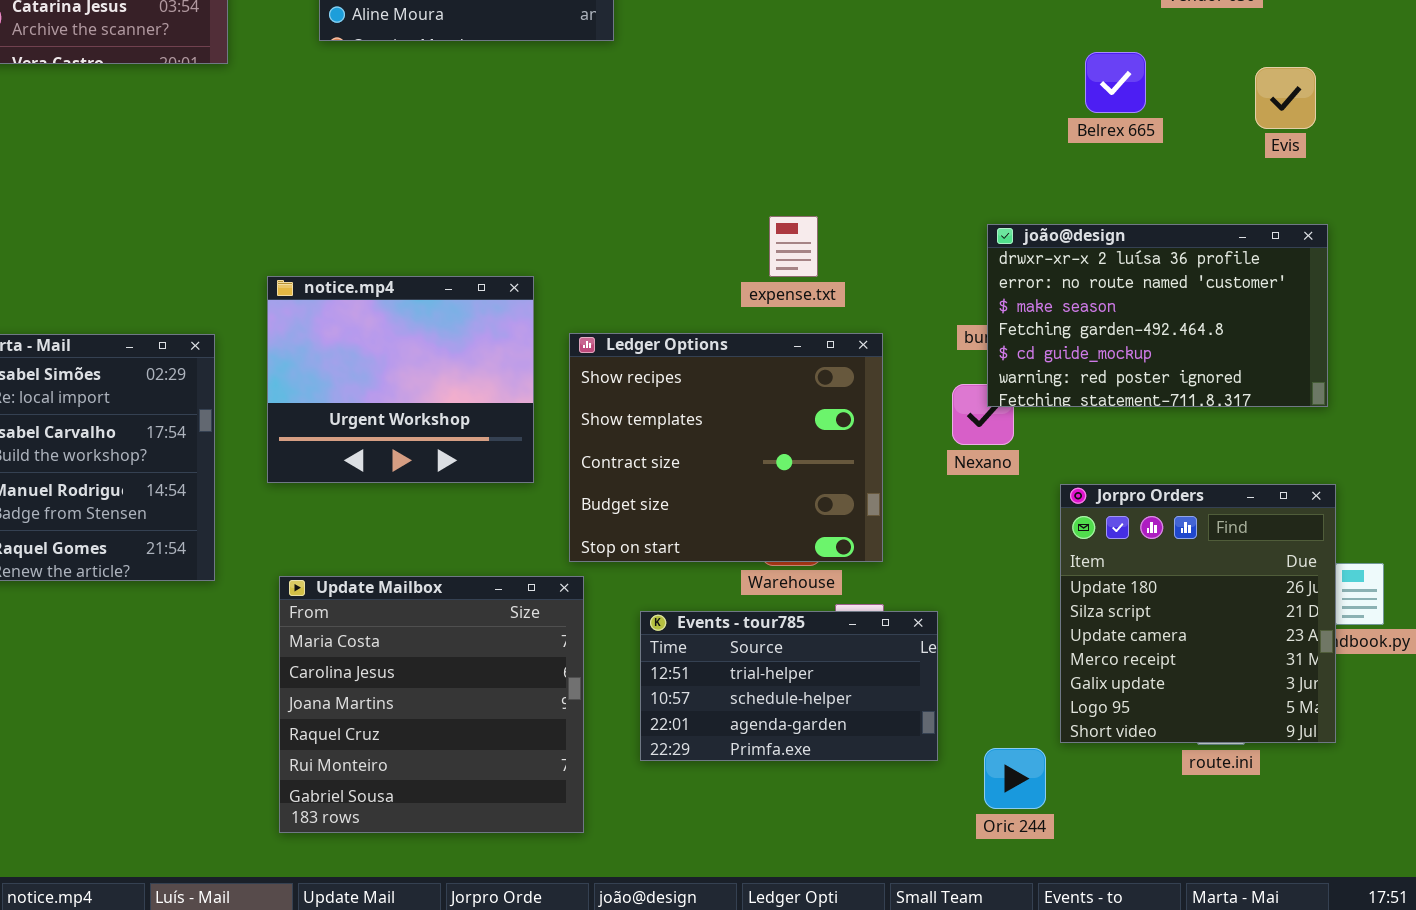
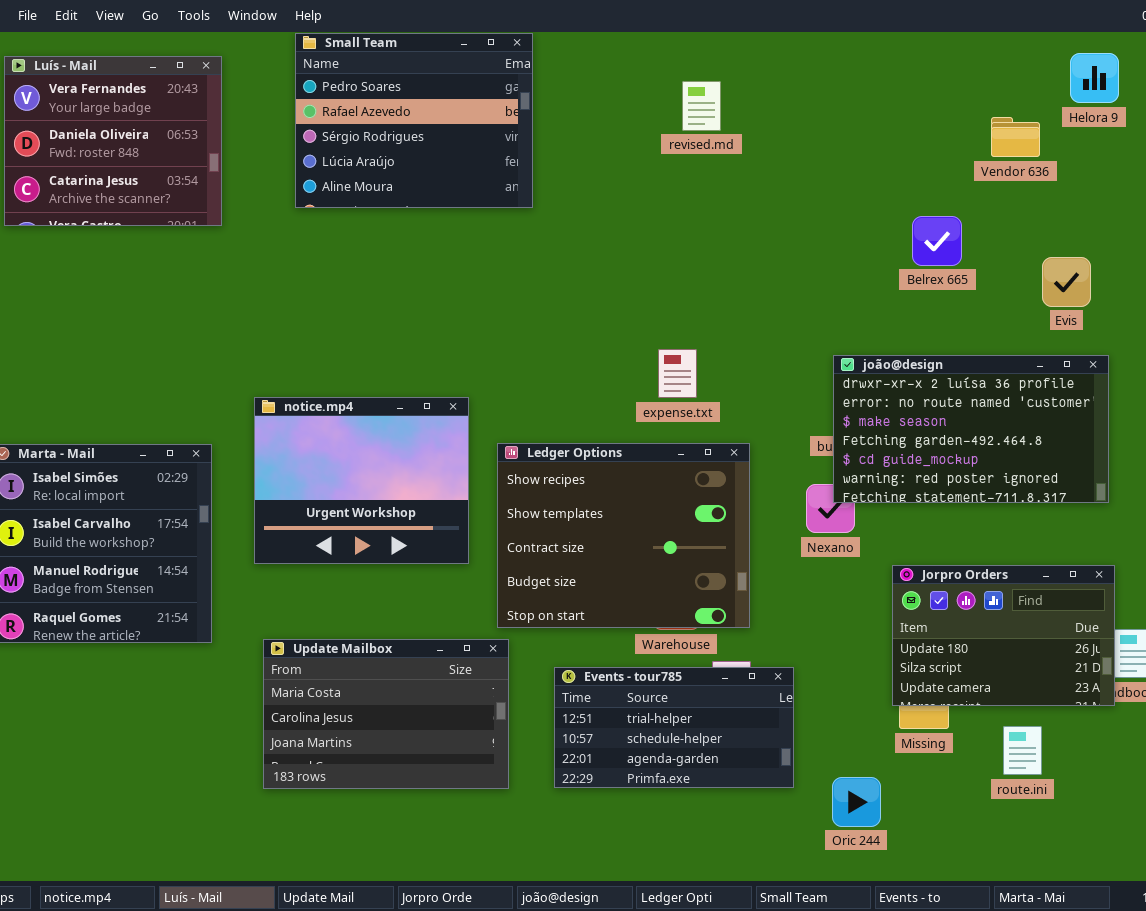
Evis: [1255,67,1316,129] -> [1042,257,1091,307], moved
Jorpro Orders: [1060,484,1336,743] -> [892,565,1115,706], resized
Update Mailbox: [279,576,584,833] -> [263,639,509,789], resized

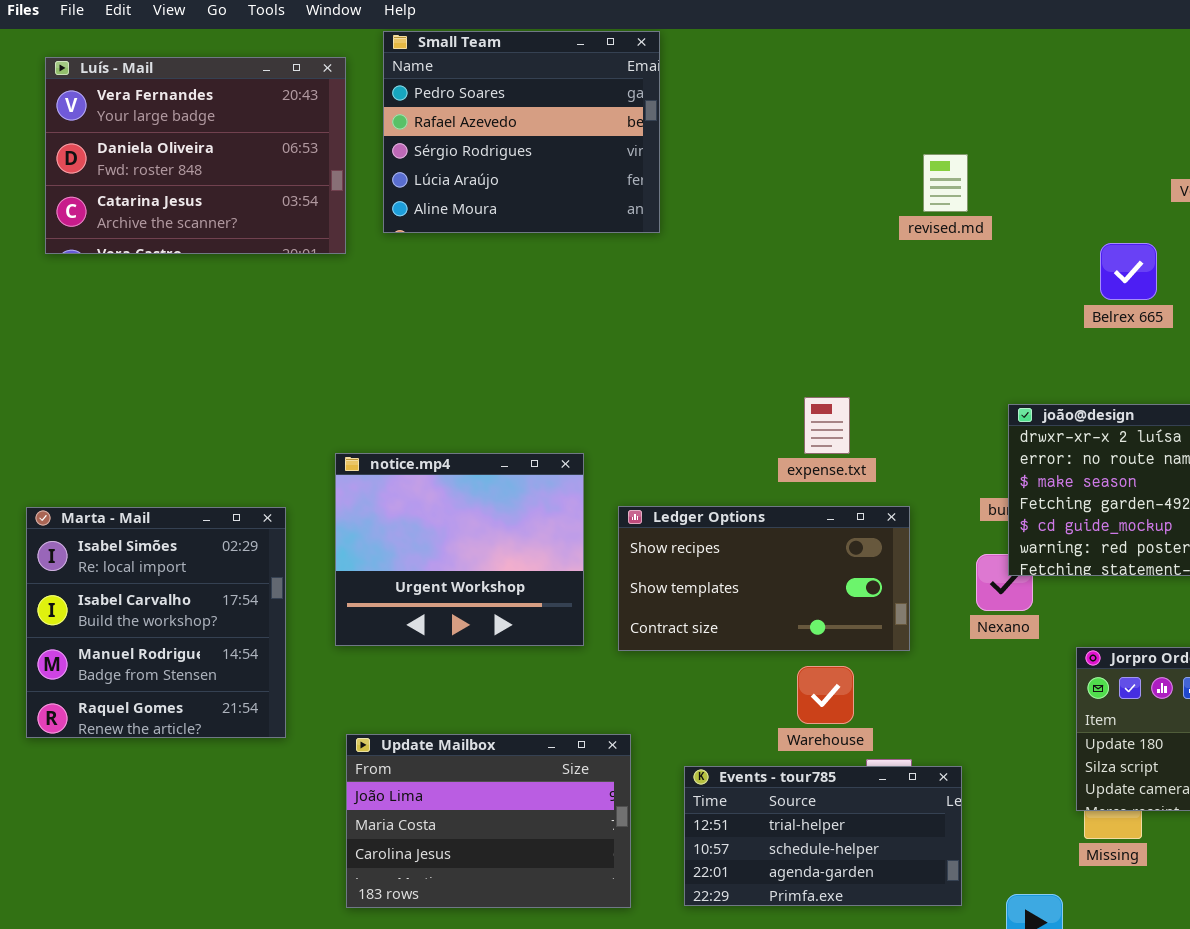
Luís - Mail: [4,56,222,226] -> [45,57,346,254], resized
revised.md: [682,81,721,131] -> [923,154,968,212], moved
Ledger Options: [497,443,750,628] -> [618,506,910,651], resized
Update Mailbox: [263,639,509,789] -> [346,734,631,908], scrolled up 1 row

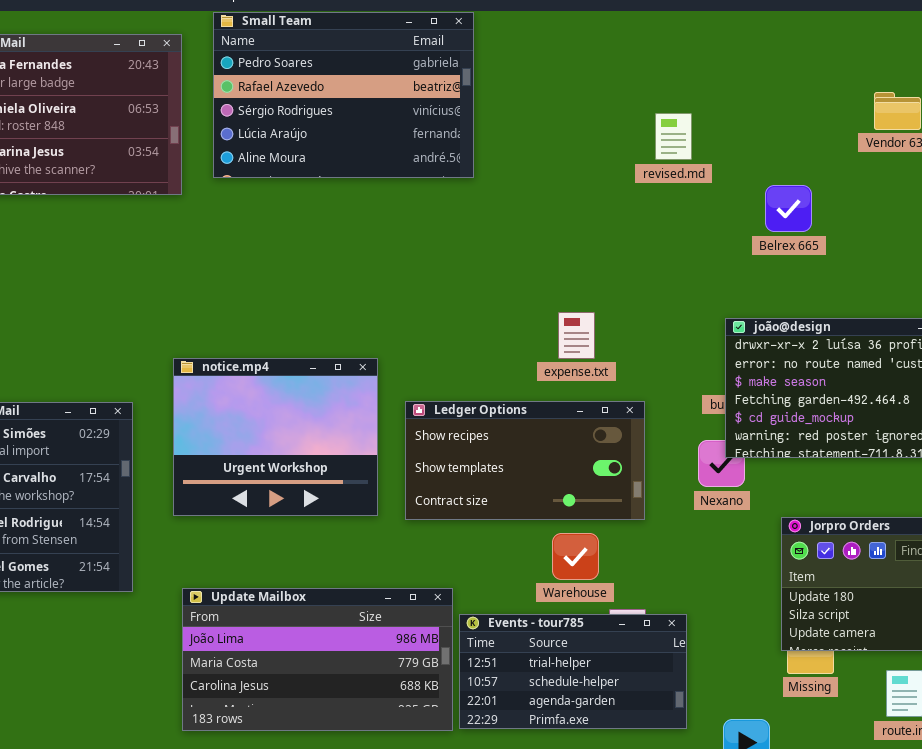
Small Team: [383,31,660,233] -> [213,12,474,178], resized
Belrex 665: [1100,243,1157,300] -> [765,185,812,232], moved
Update Mailbox: [346,734,631,908] -> [182,588,453,731], resized

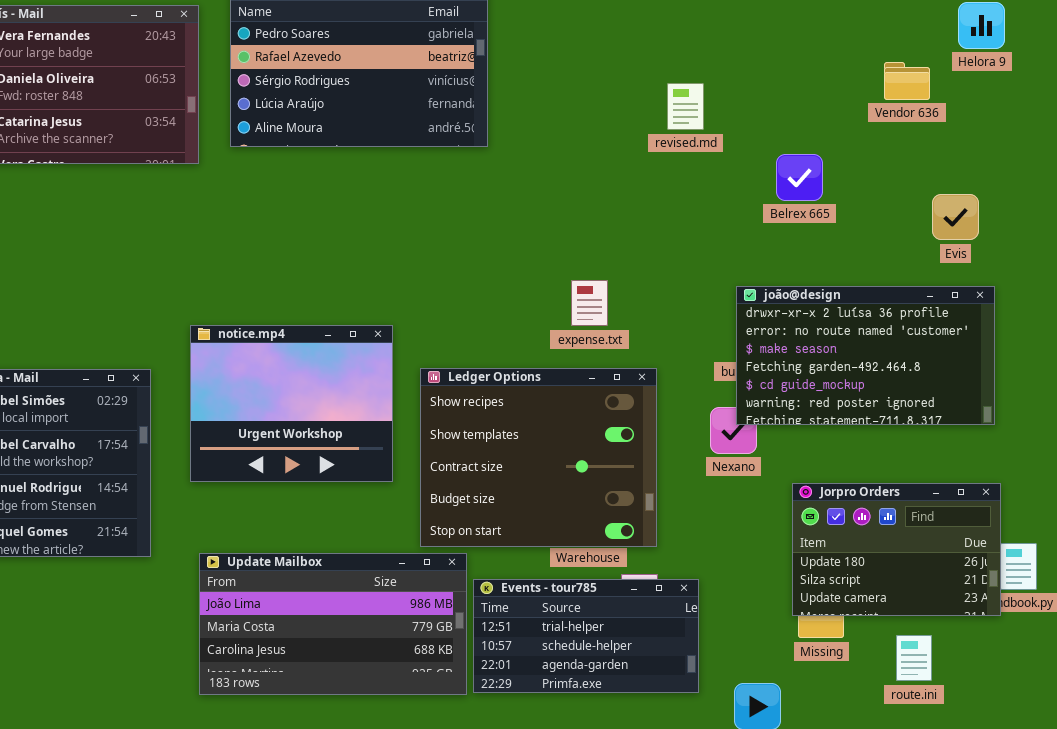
Ledger Options: [405,401,645,520] -> [420,368,657,547], resized

